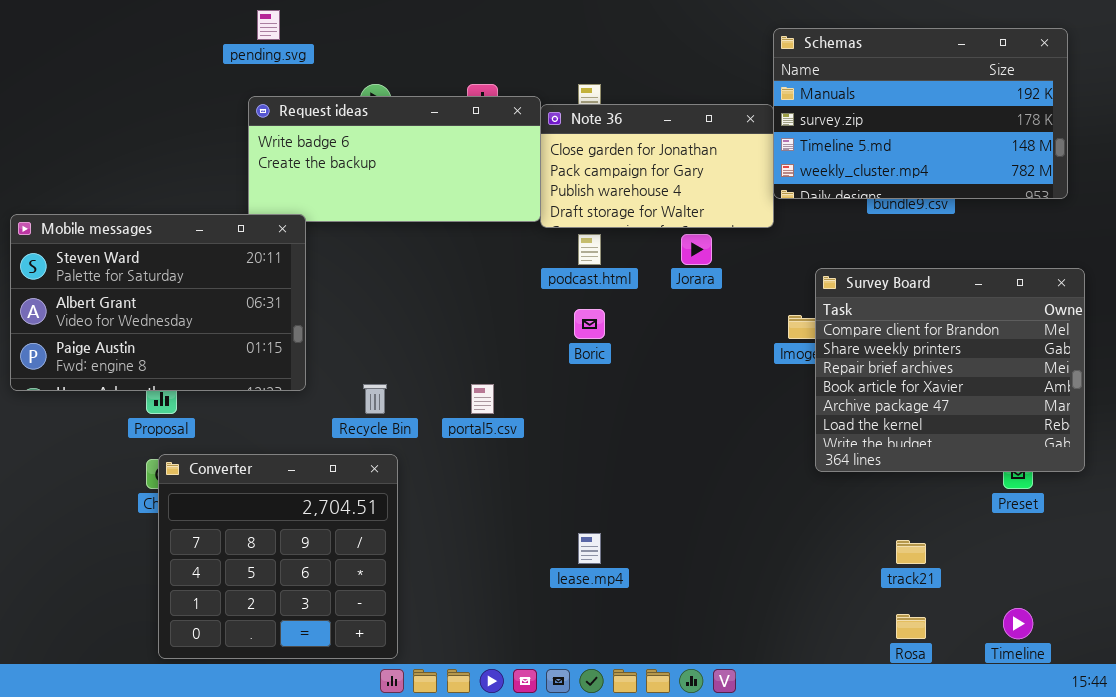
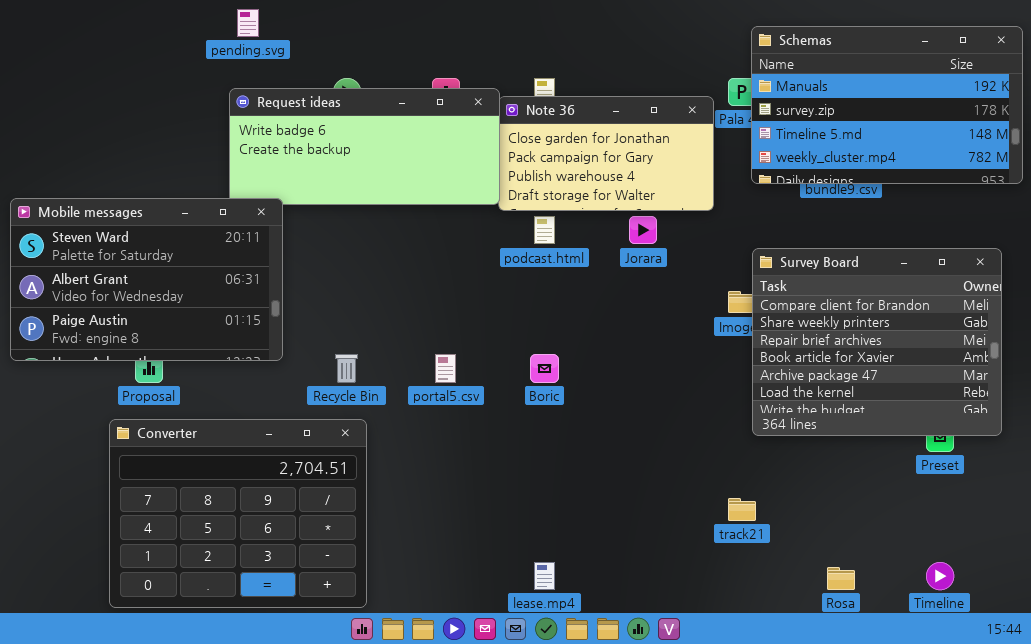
Schemas: [773,28,1068,199] -> [751,26,1023,184], moved
Boric: [574,309,605,339] -> [530,354,559,383], moved
Converter: [158,454,398,659] -> [109,419,367,608], resized
lease.mp4: [578,533,601,564] -> [534,562,555,590], moved
track21: [896,540,926,564] -> [728,498,756,521], moved

